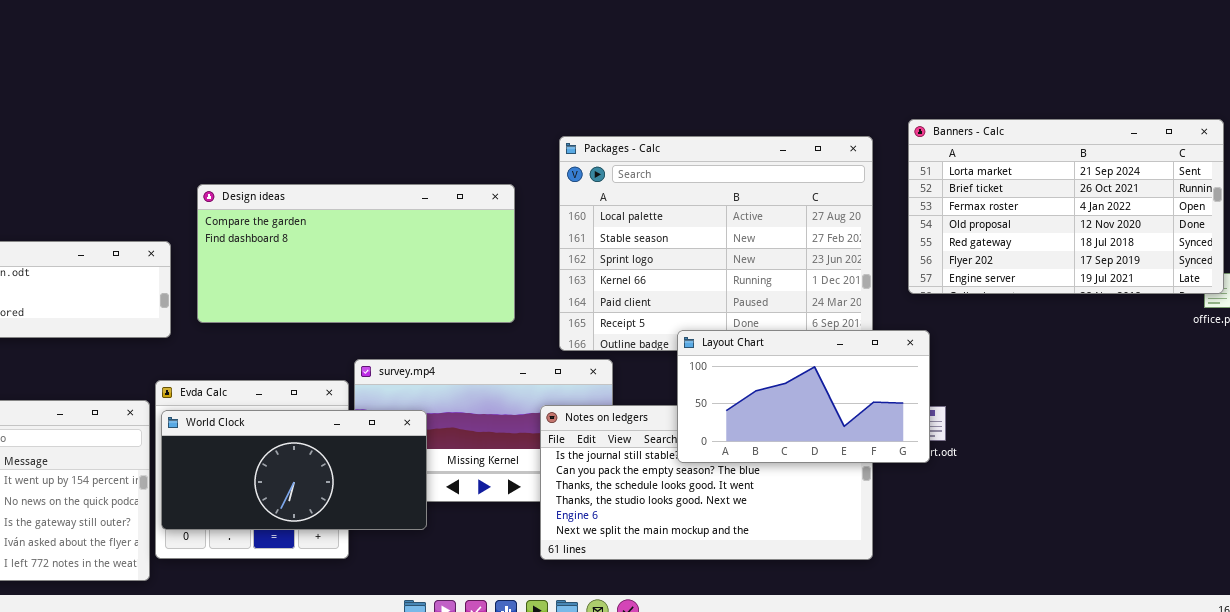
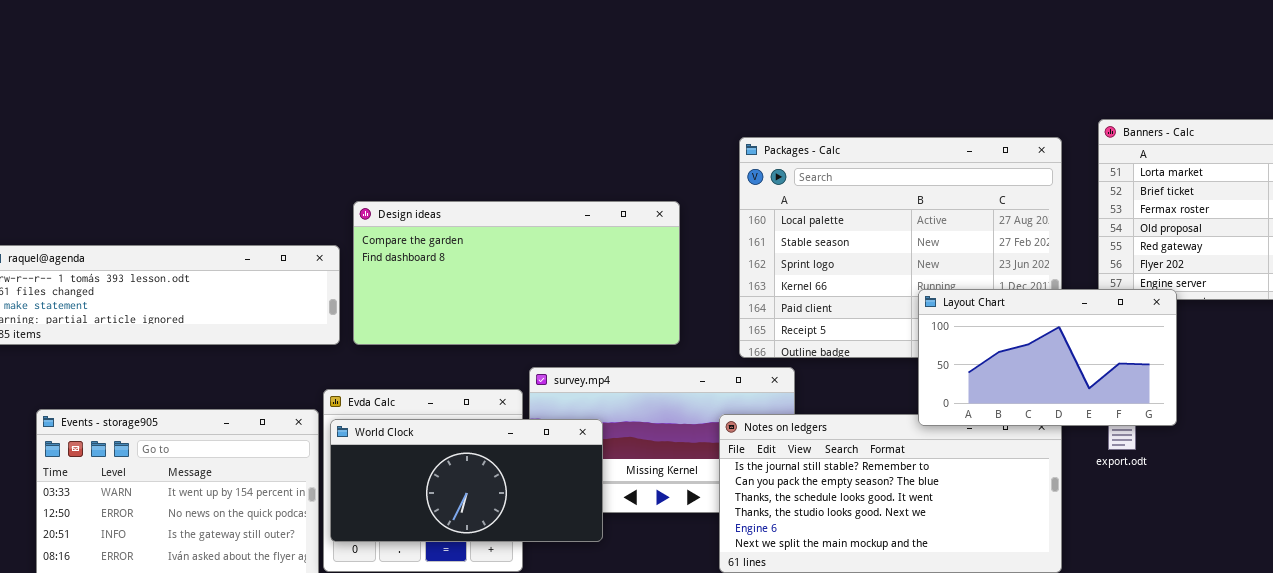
Design ideas: [197,184,515,323] -> [353,201,680,345], moved
Layout Chart: [677,330,930,463] -> [918,289,1177,426], moved

